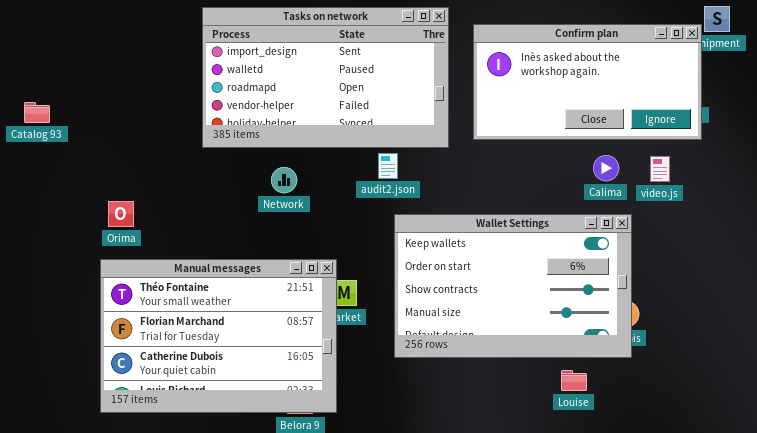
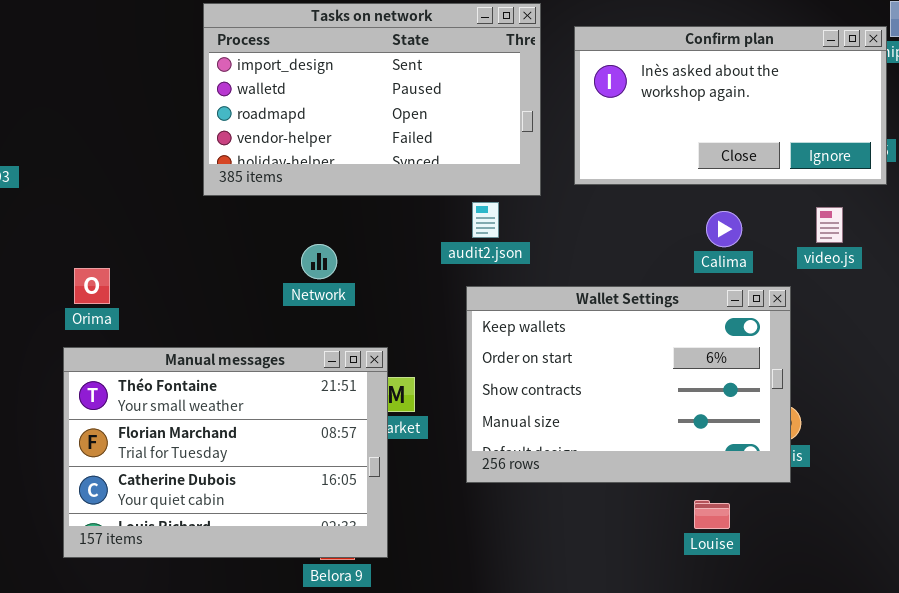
audit2.json: [378,153,398,179] -> [472,202,499,238], moved
Calima: [593,155,619,181] -> [706,211,742,247], moved
Network: [271,167,297,193] -> [301,244,337,279], moved

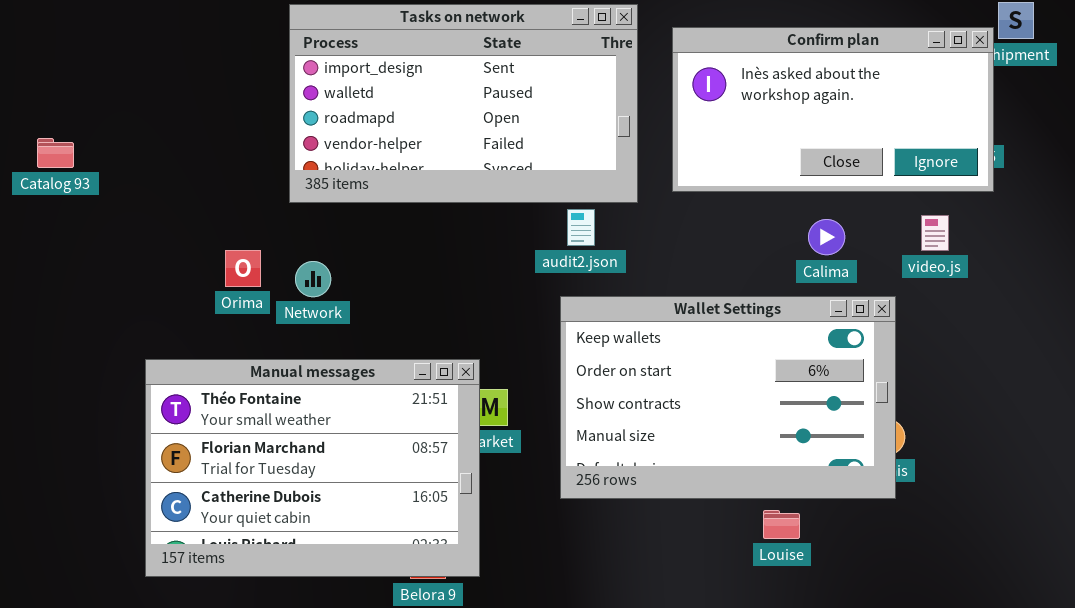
Network: [301,244,337,279] -> [295,261,331,297], moved
Orima: [74,268,110,304] -> [225,250,261,287], moved
Louise: [694,500,730,529] -> [763,510,800,539], moved

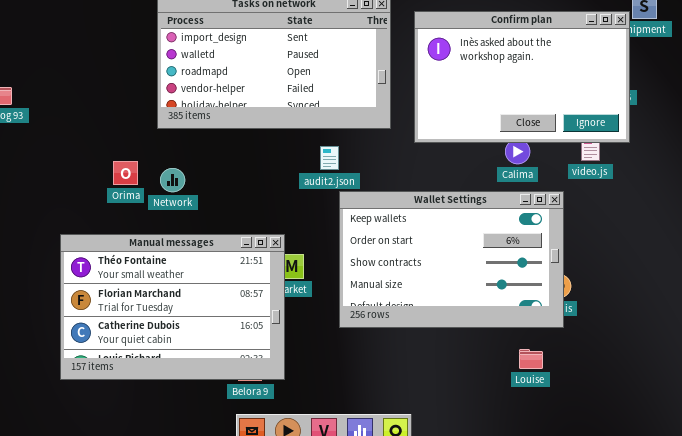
Confirm plan: [672,27,994,192] -> [414,11,630,143], resized
audit2.json: [567,209,595,246] -> [320,146,339,170], moved
Louise: [763,510,800,539] -> [519,349,543,369], moved

